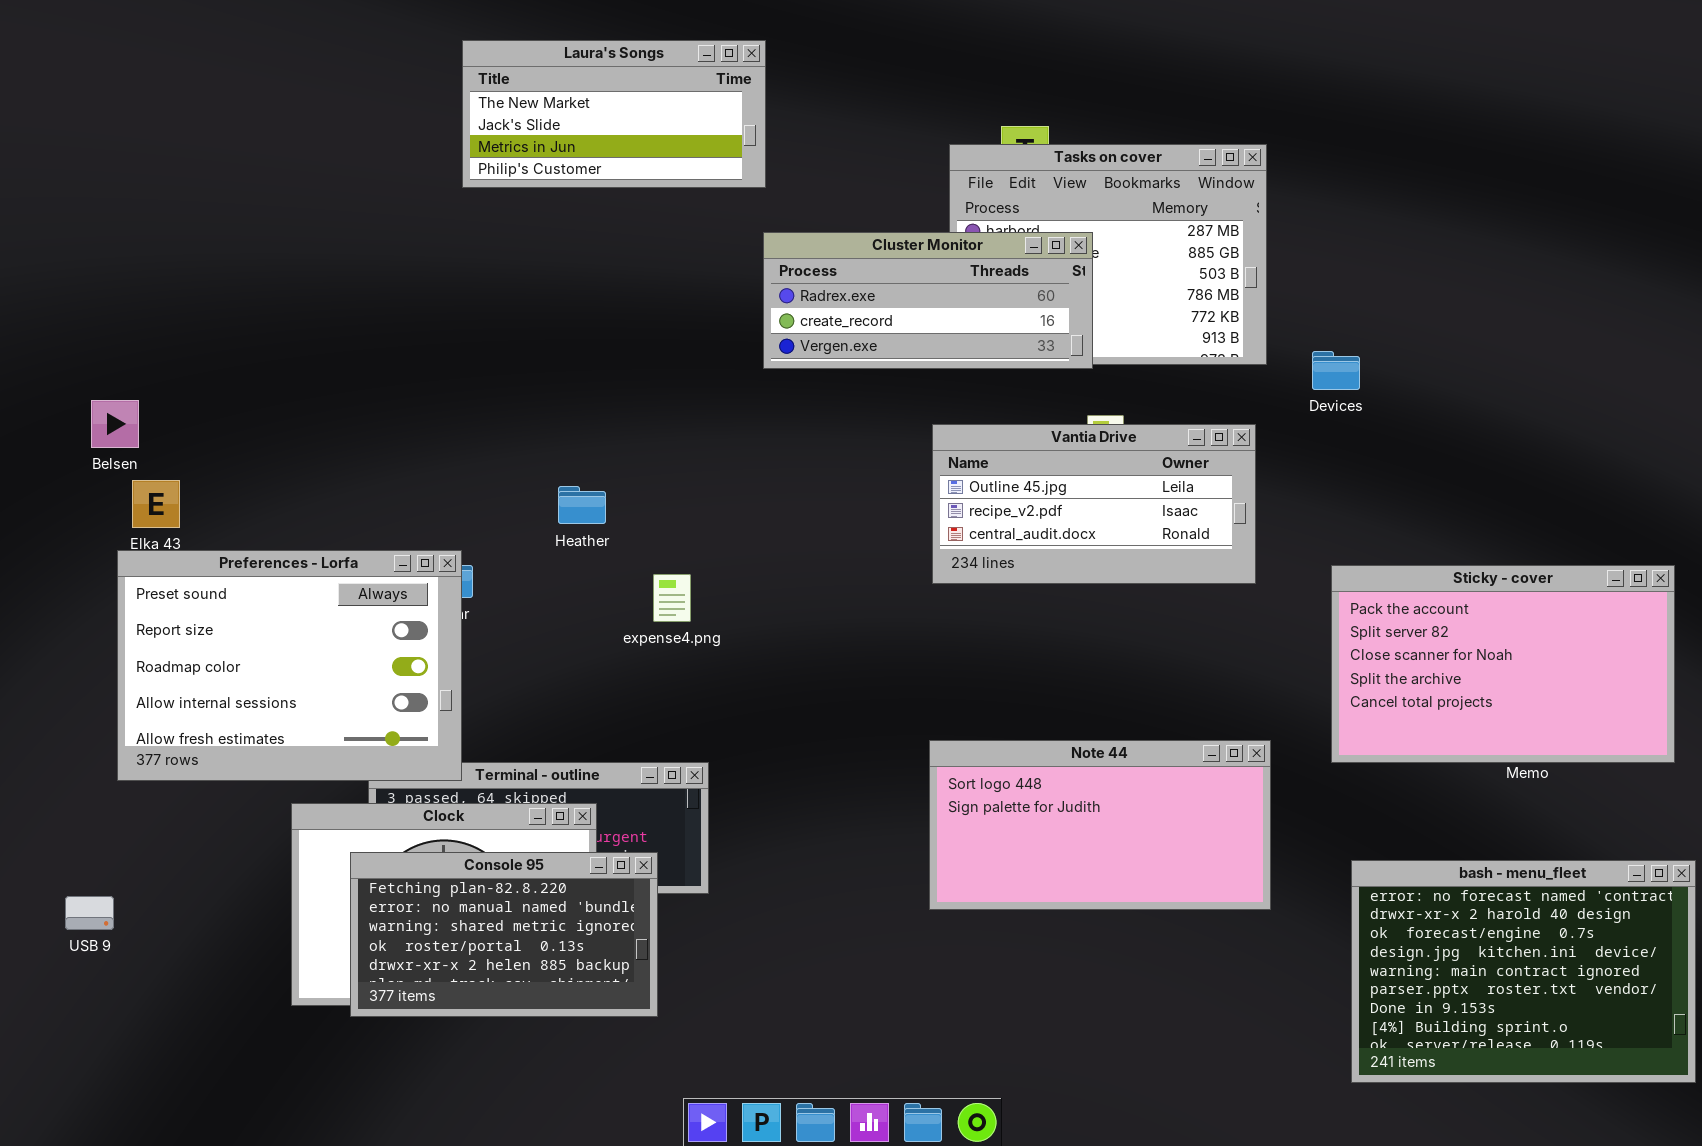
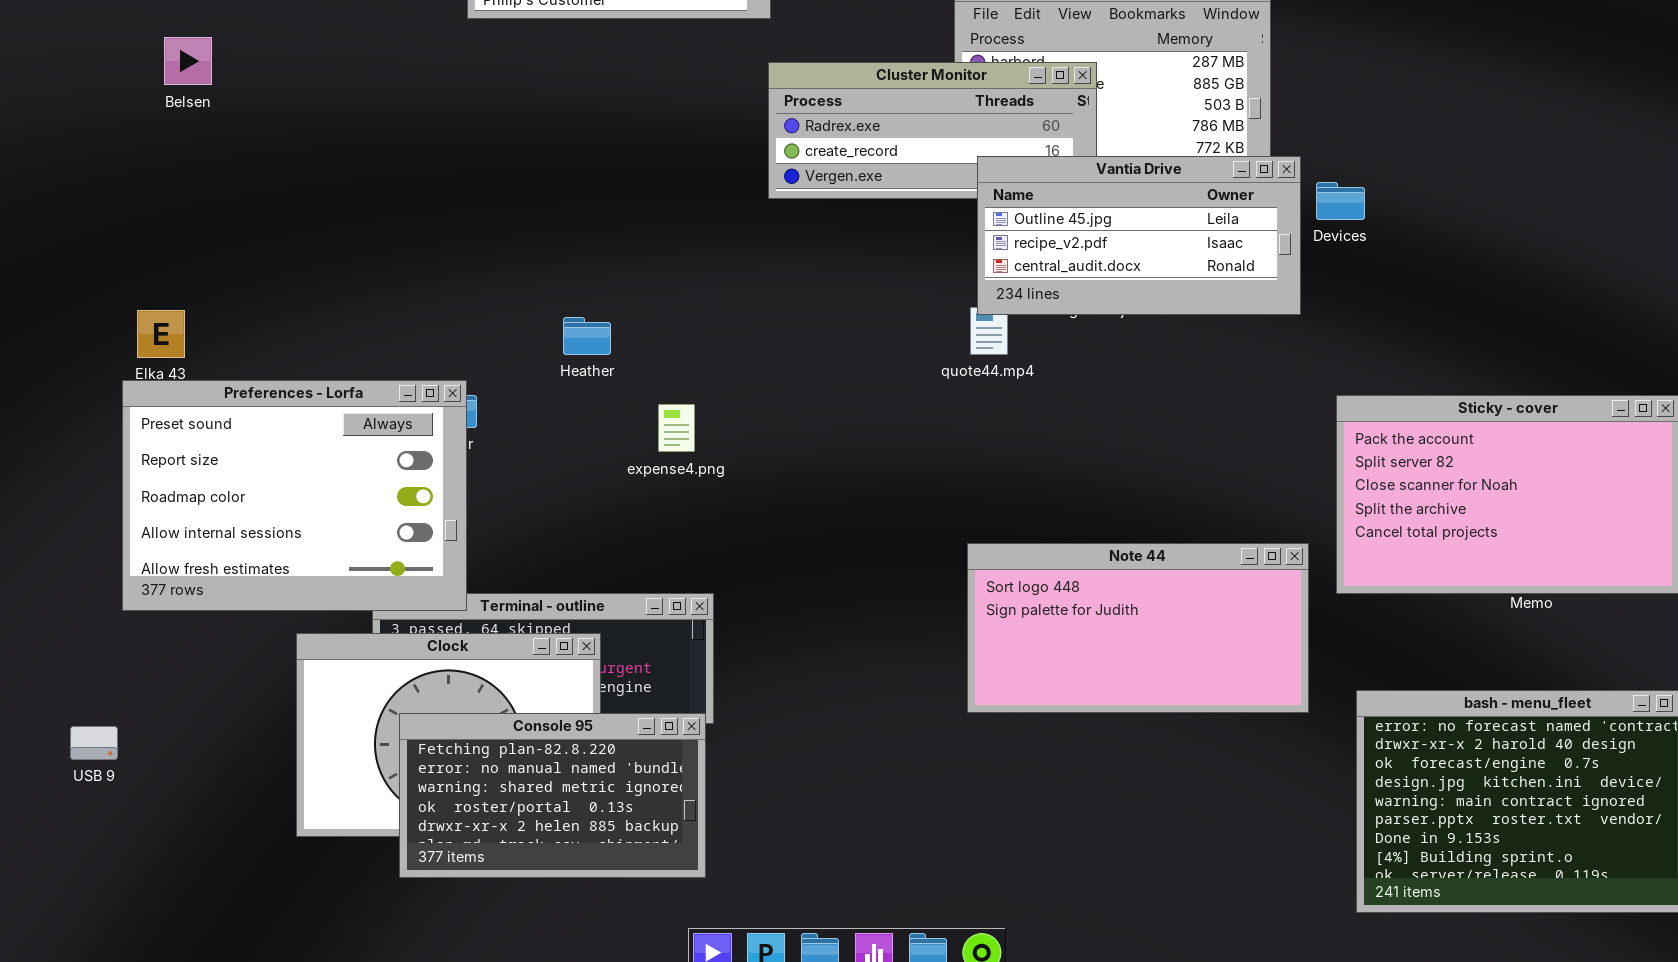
Belsen: [91,400,139,448] -> [164,37,212,85], moved
Vantia Drive: [932,424,1256,584] -> [977,156,1301,315], moved
Note 44: [929,740,1271,910] -> [967,543,1309,713], moved
Console 95: [350,852,658,1017] -> [399,713,706,878], moved

